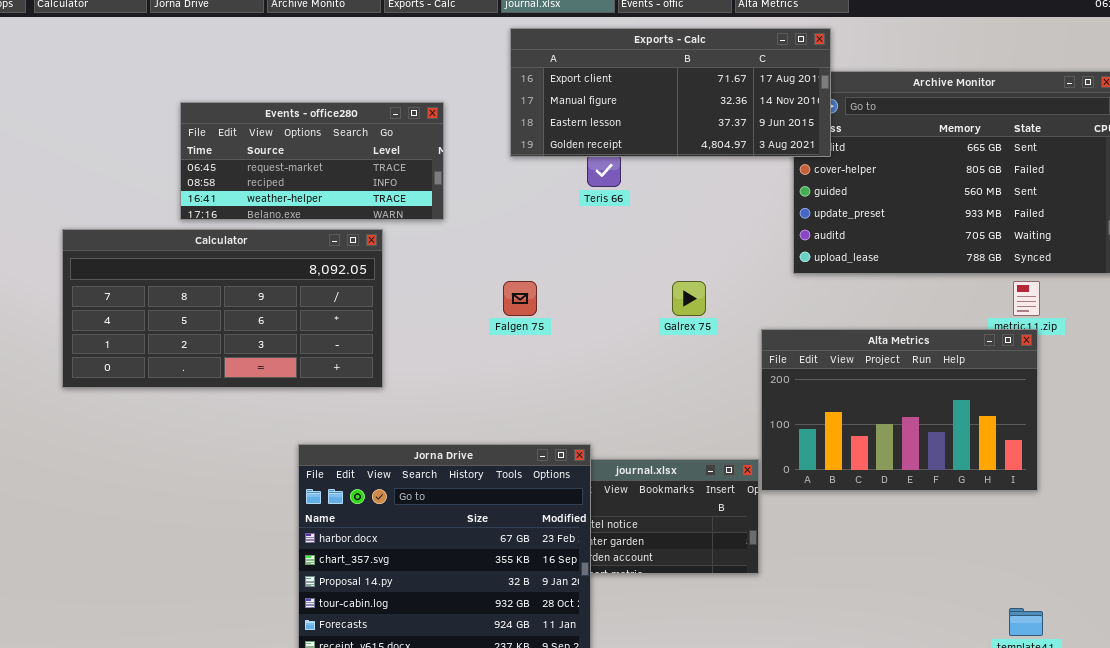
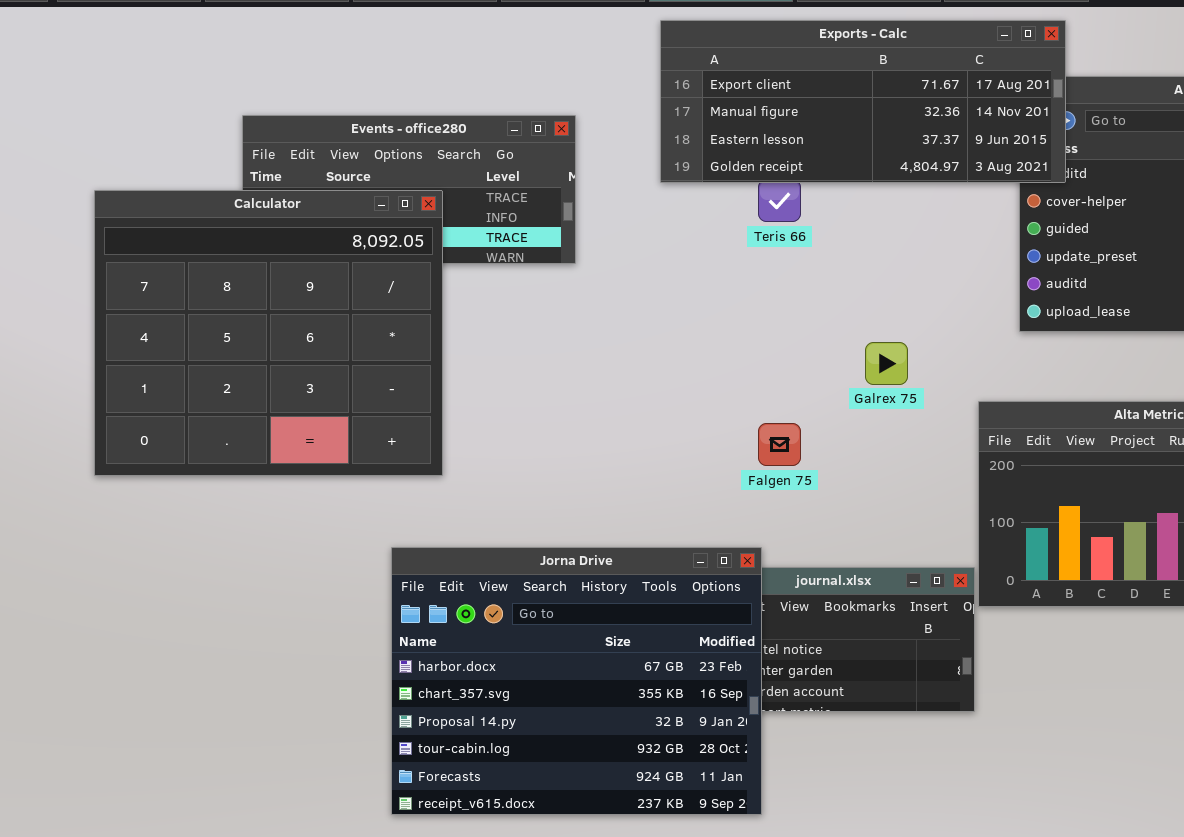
Calculator: [62,229,383,388] -> [94,190,443,476], resized
Falgen 75: [503,281,537,316] -> [758,423,801,466], moved

